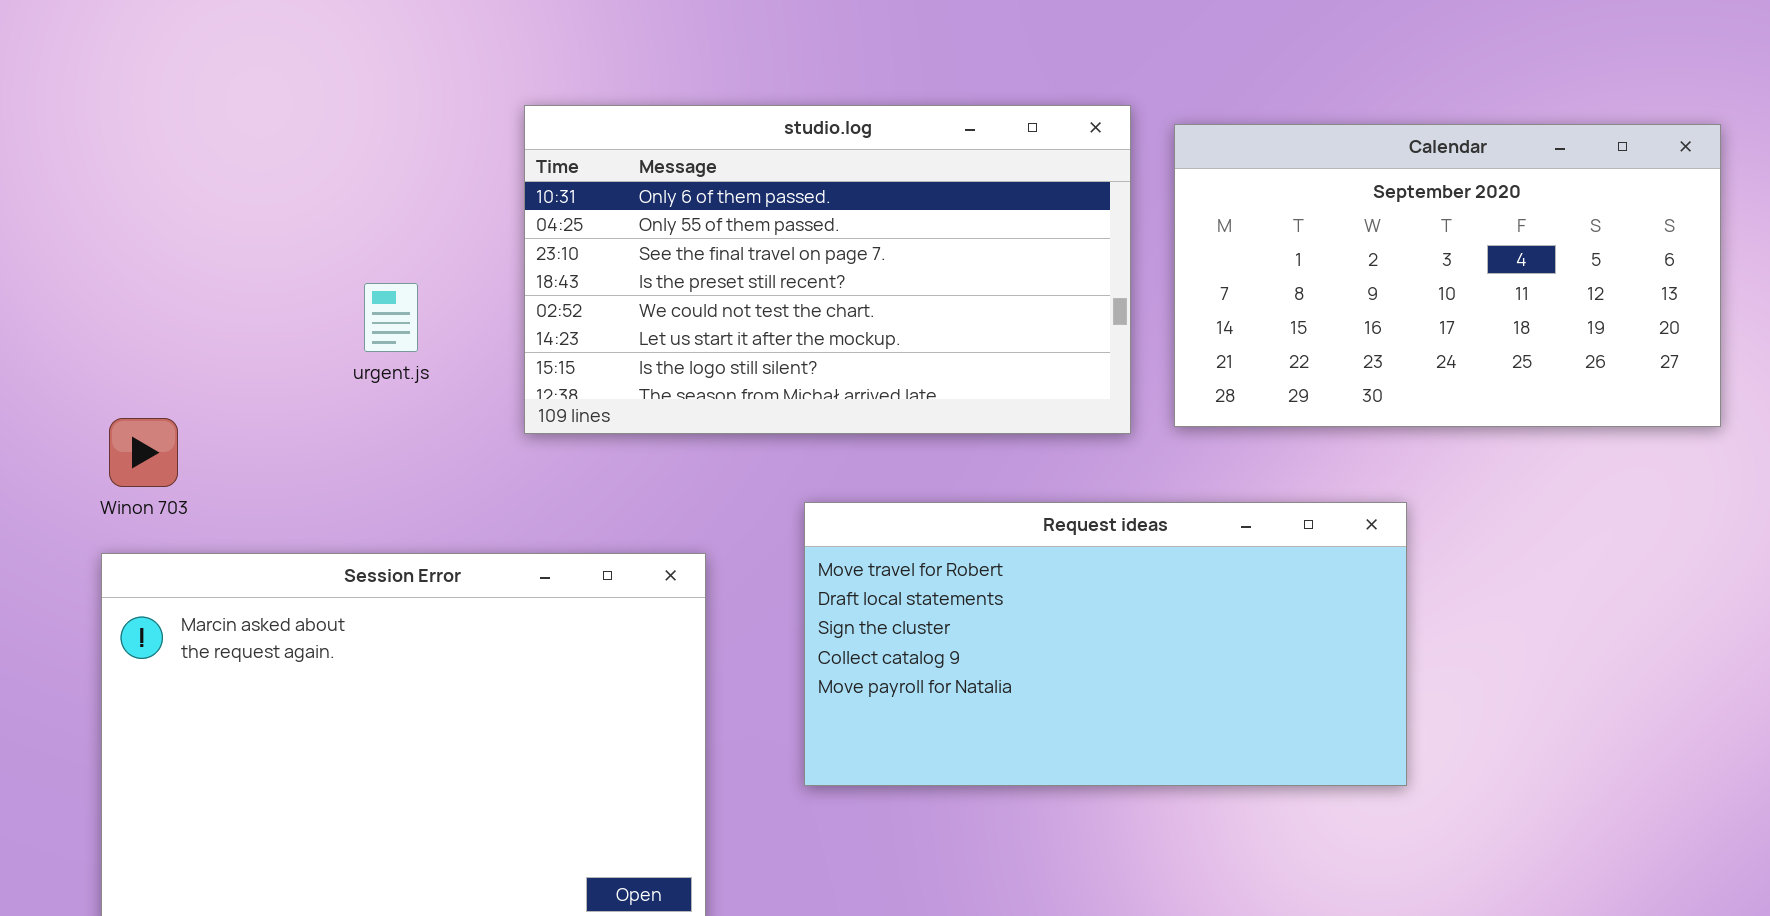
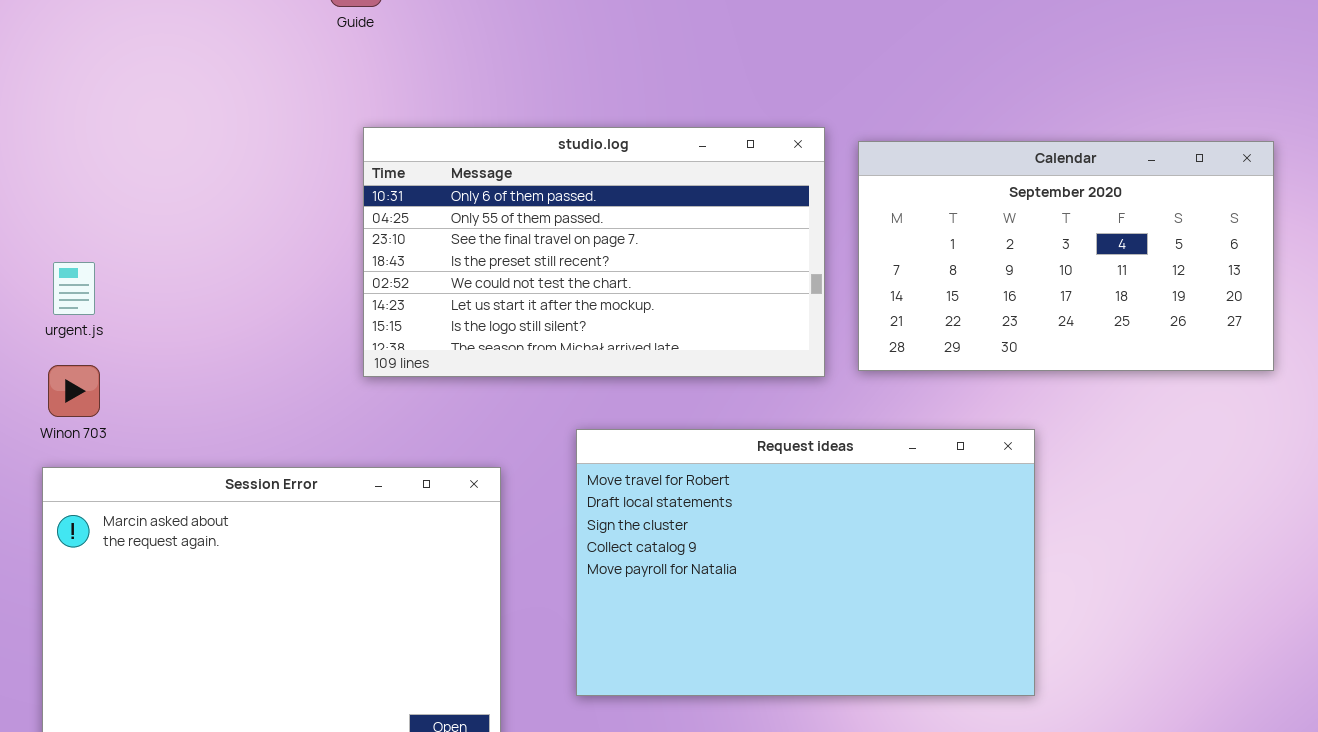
urgent.js: [364,283,418,352] -> [53,262,95,315], moved
Request ideas: [804,502,1407,786] -> [576,429,1035,696], resized

